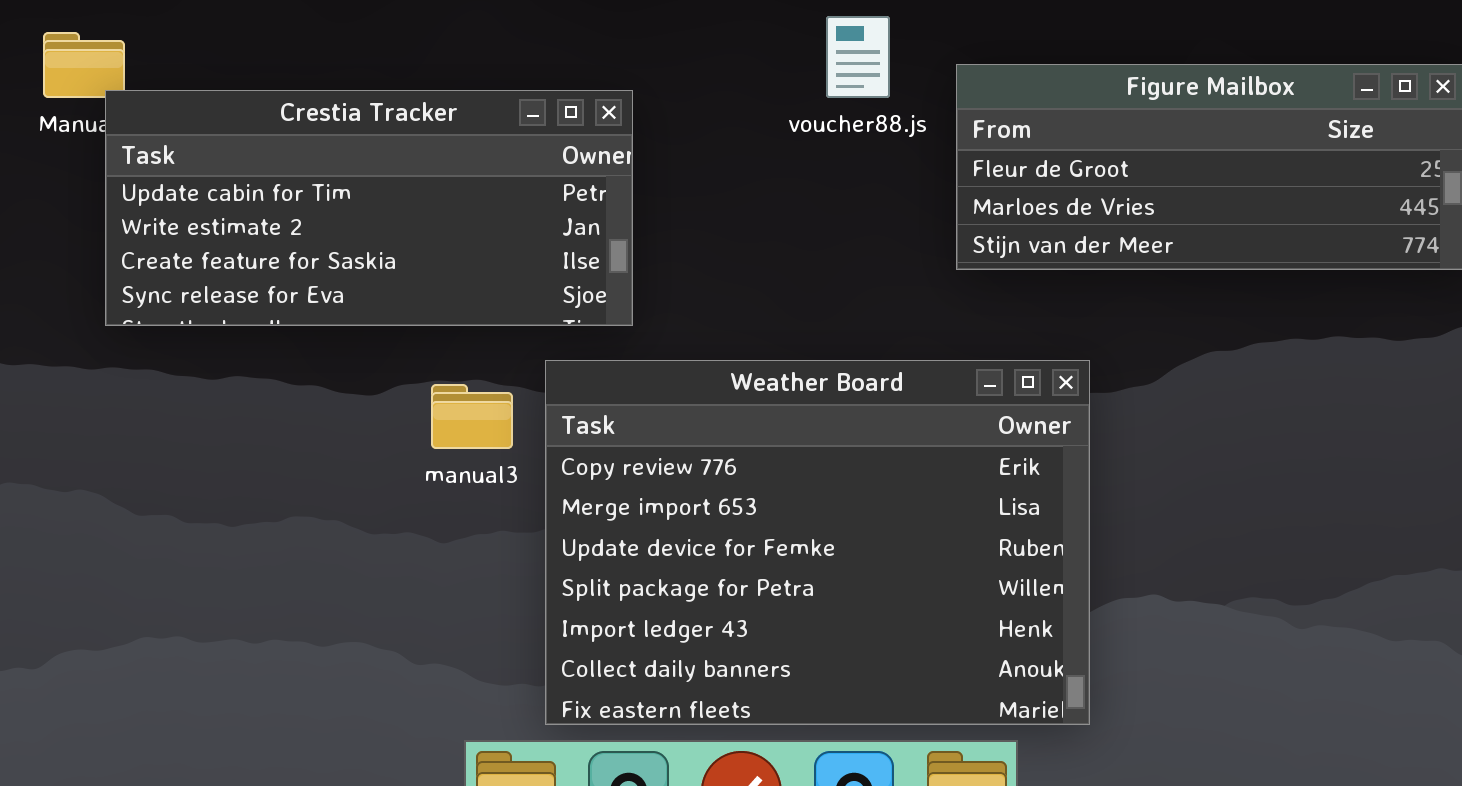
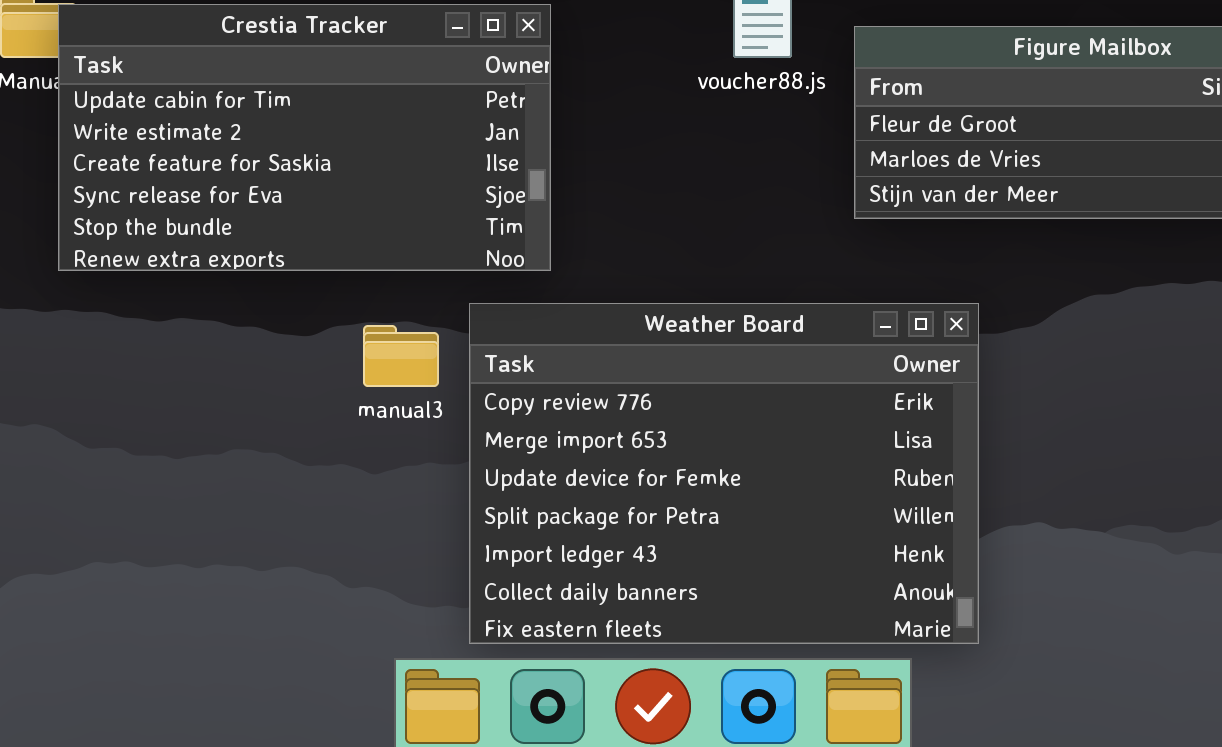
Crestia Tracker: [105,90,633,326] -> [58,4,551,271], resized

